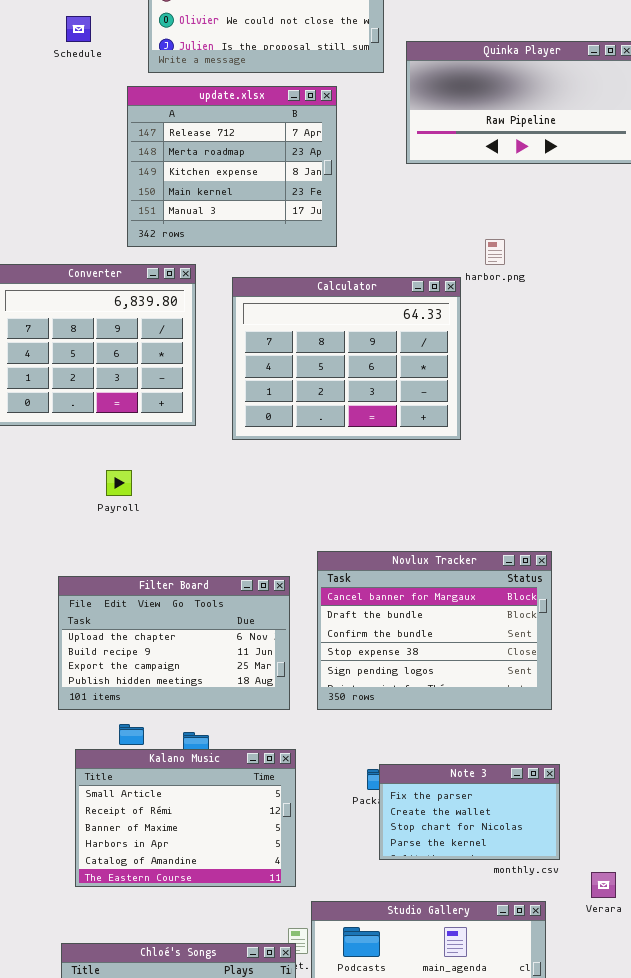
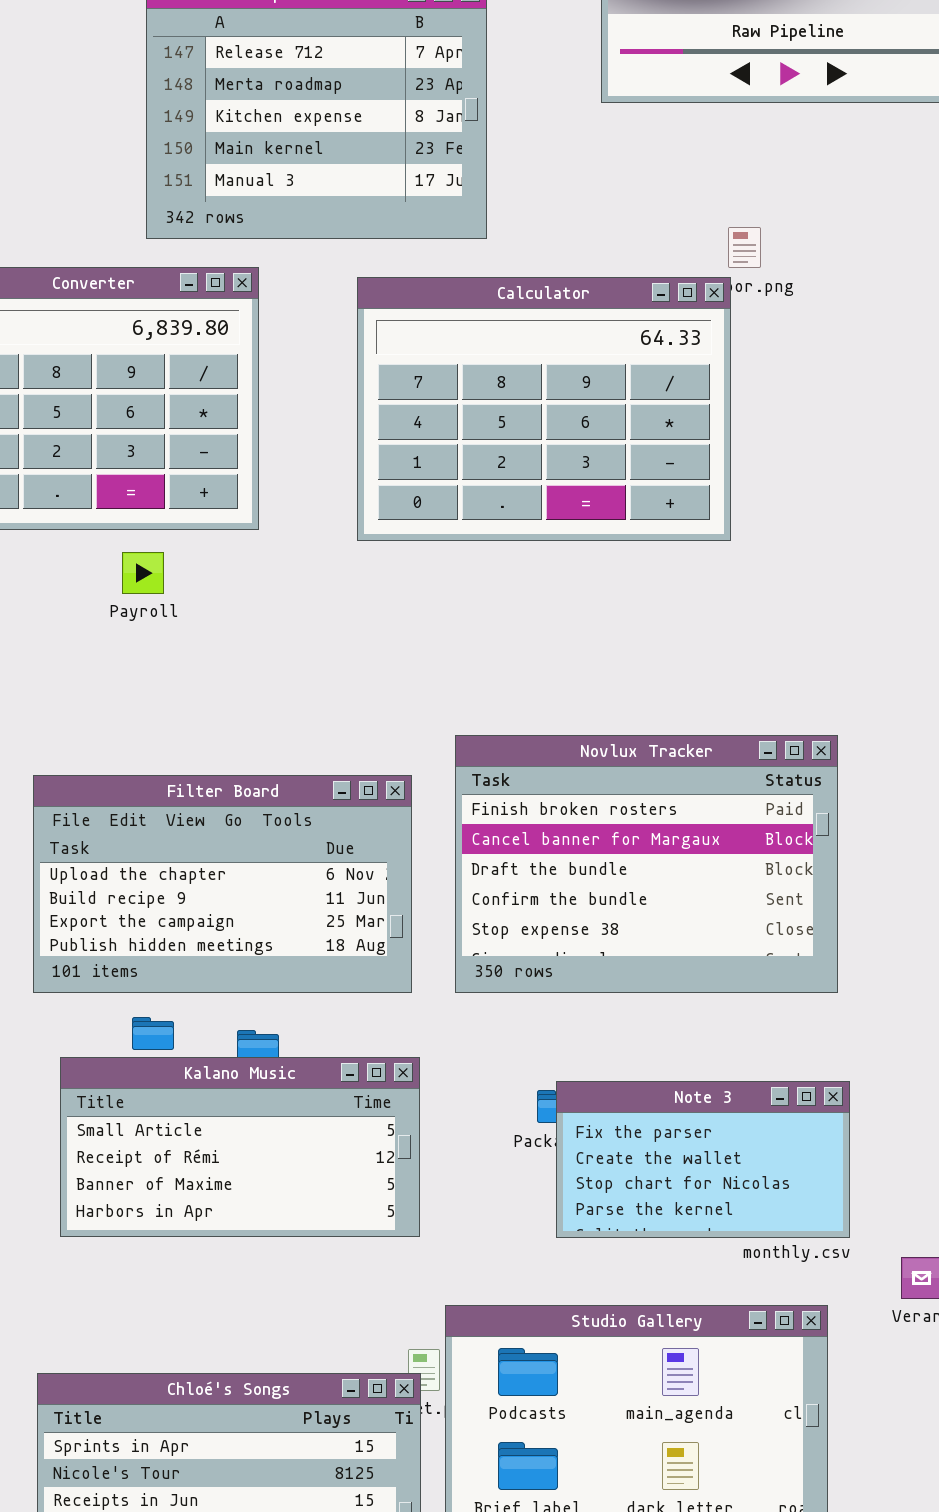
Calculator: [232,277,461,440] -> [357,277,731,541], moved
Payroll: [106,470,132,496] -> [122,552,164,594], moved
Novlux Tracker: [317,551,552,710] -> [455,735,838,993], scrolled up 1 row
Kalano Music: [75,749,296,887] -> [60,1057,420,1237], resized

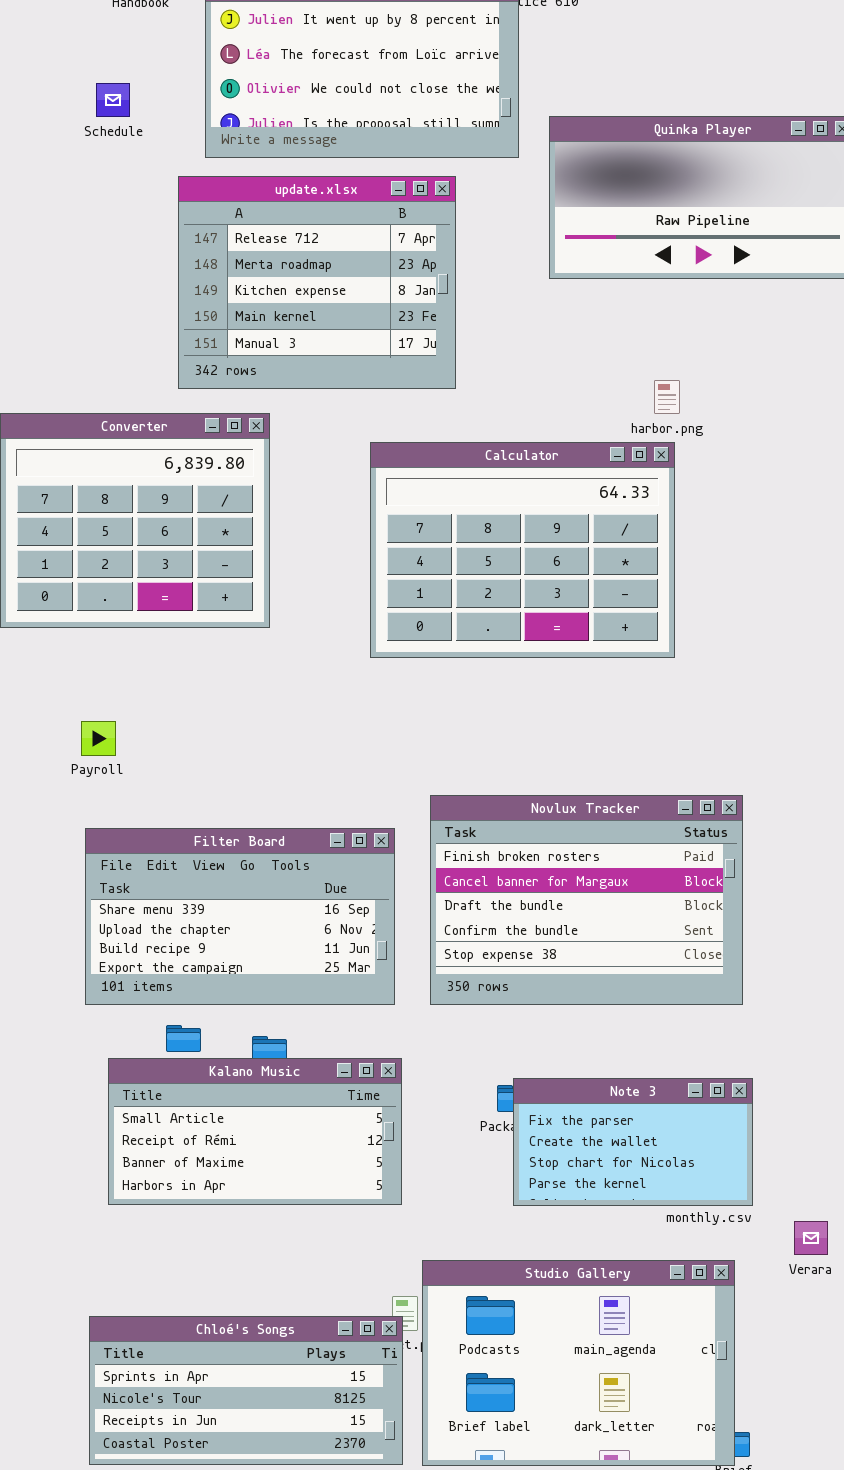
Calculator: [357,277,731,541] -> [370,442,675,658], moved
Payroll: [122,552,164,594] -> [81,721,116,756], moved
Filter Board: [33,775,412,993] -> [85,828,395,1005], scrolled up 1 row

